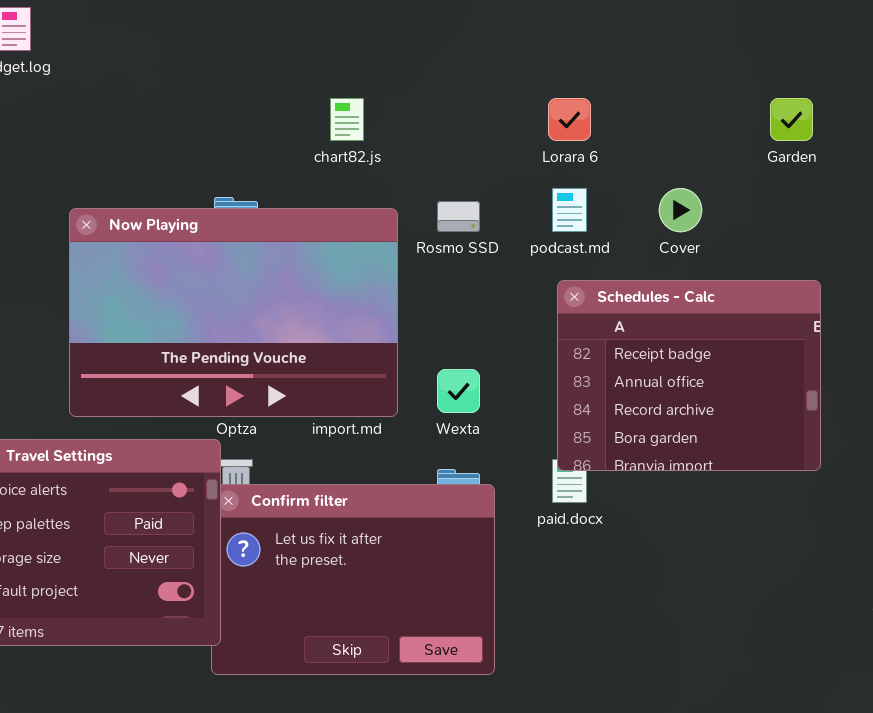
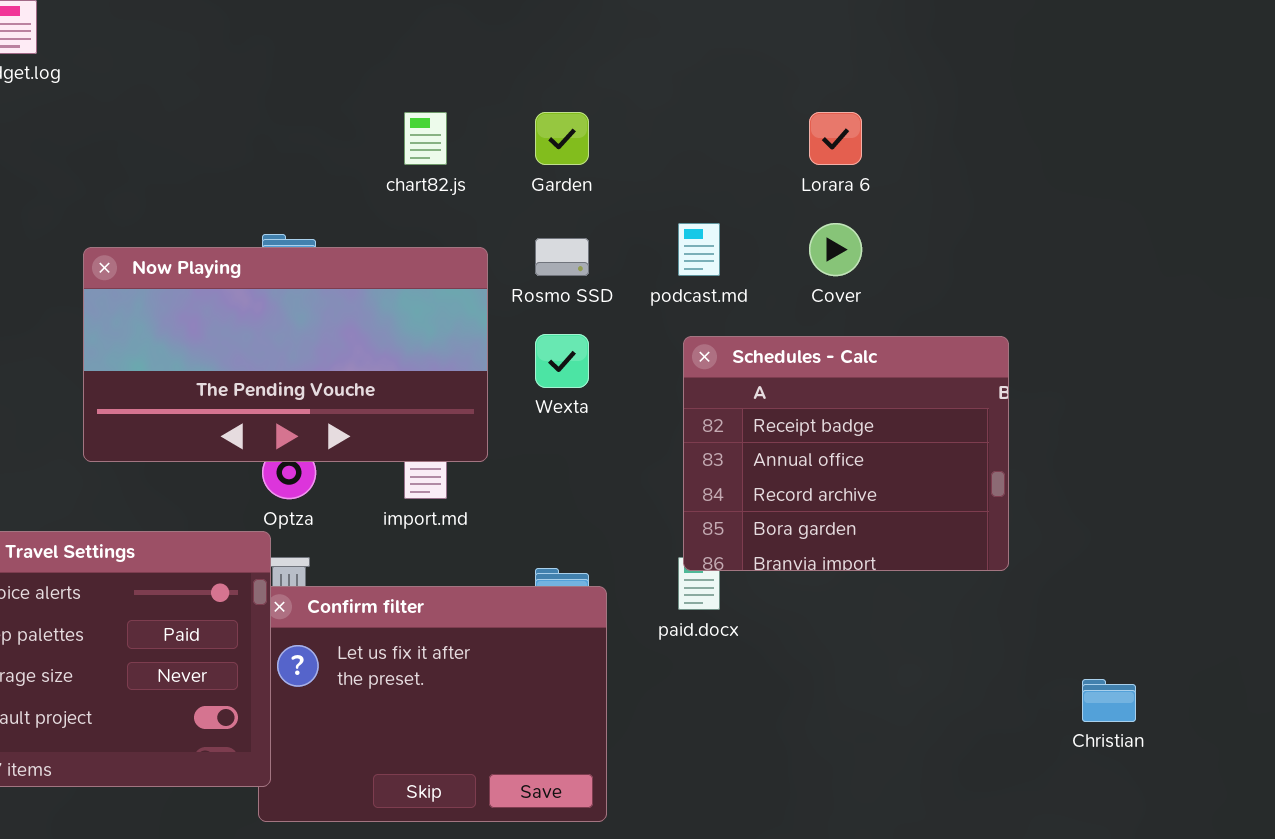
Lorara 6: [548,98,591,141] -> [809,112,862,165], moved
Garden: [770,98,813,141] -> [535,112,589,165], moved
Now Playing: [69,208,398,417] -> [83,247,488,462], resized
Wexta: [437,369,480,413] -> [535,334,589,388], moved

